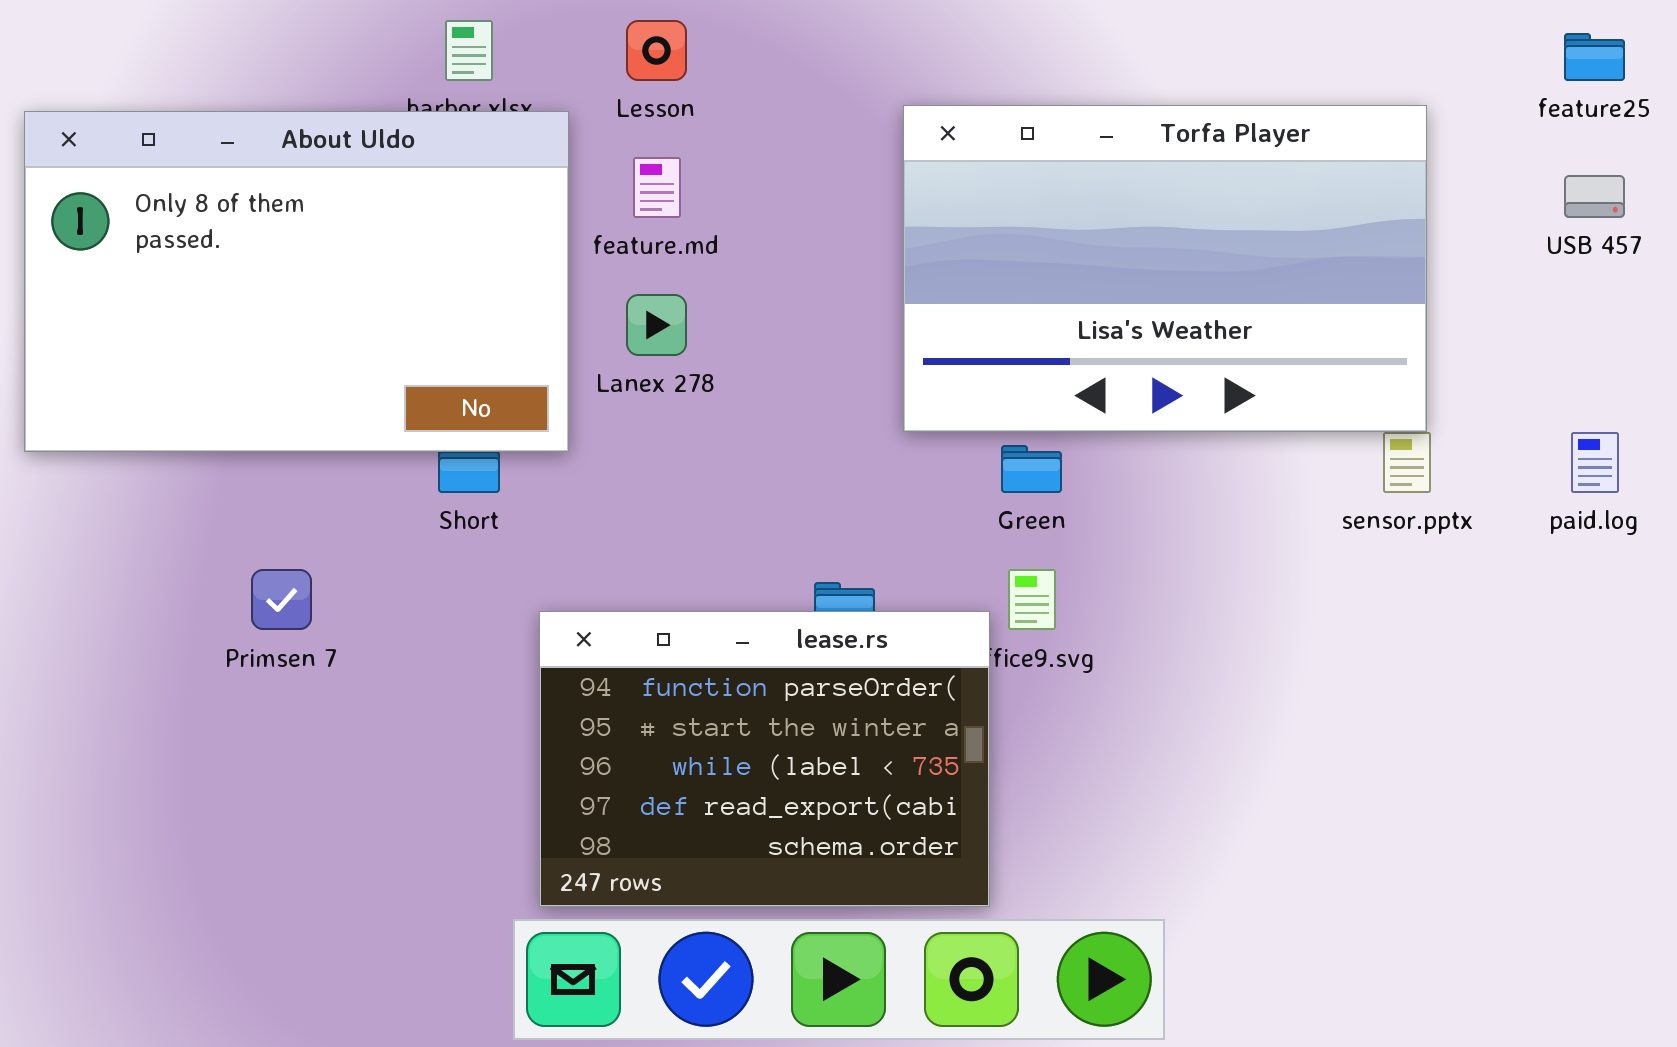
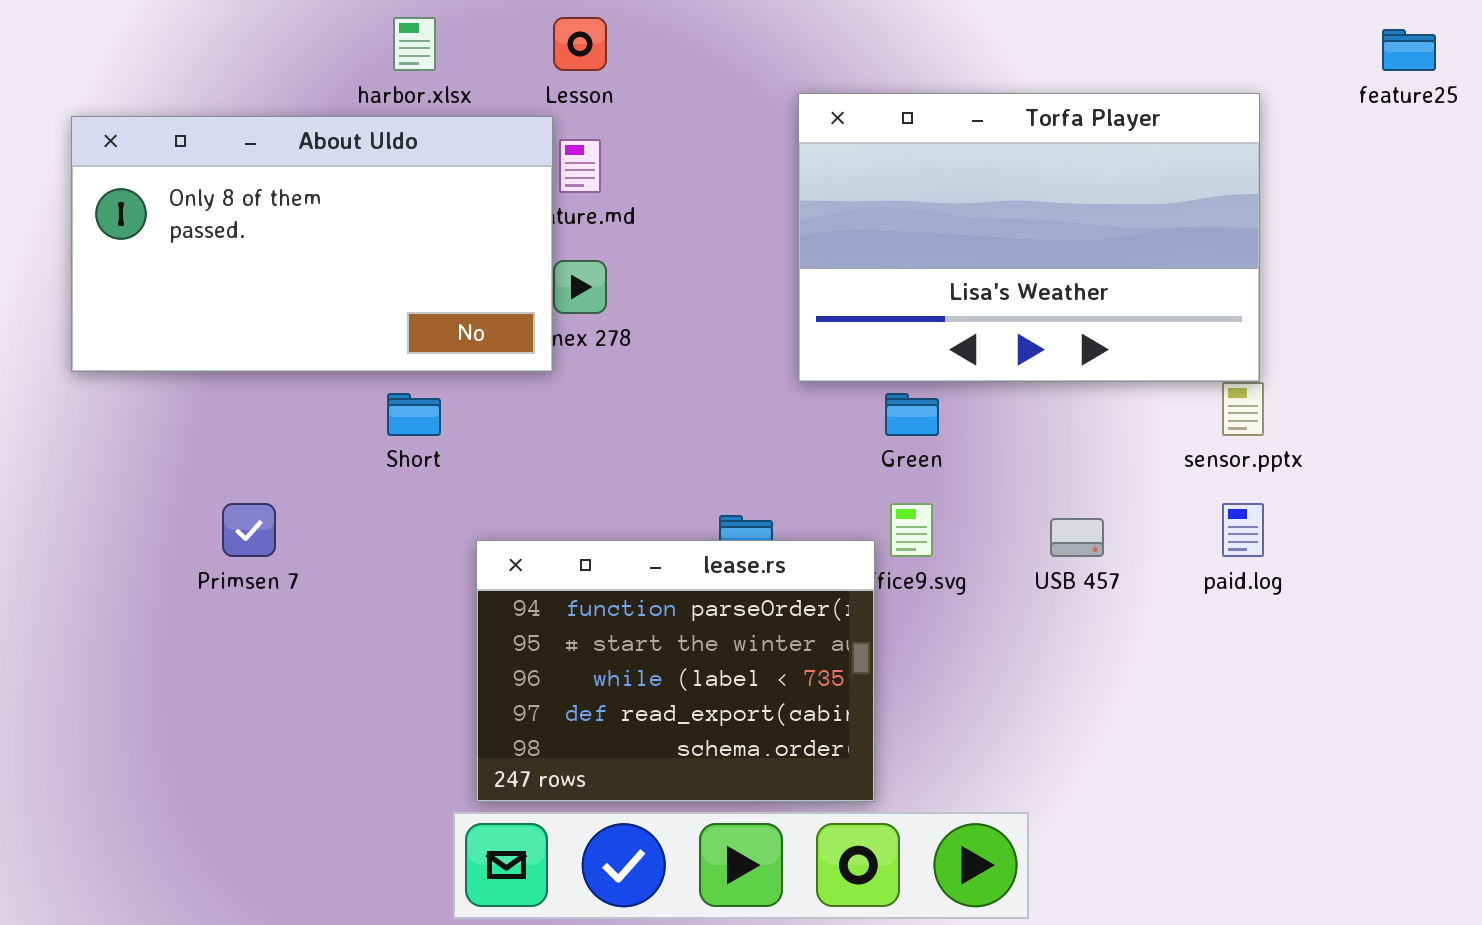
About Uldo: [24,111,569,452] -> [71,116,553,372], moved, resized
USB 457: [1564,175,1625,218] -> [1050,518,1104,557], moved
paid.log: [1571,432,1619,493] -> [1222,503,1264,557], moved

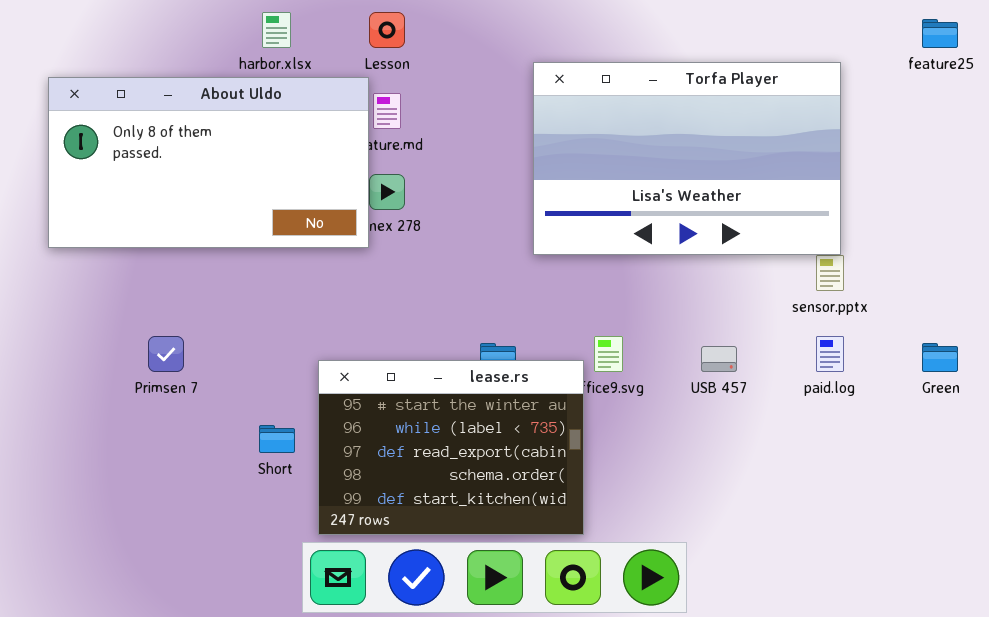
Short: [387,393,441,436] -> [259,425,295,453], moved
Green: [885,393,939,436] -> [922,343,958,372], moved
lease.rs: [476,540,875,802] -> [318,360,584,535], scrolled down 1 row

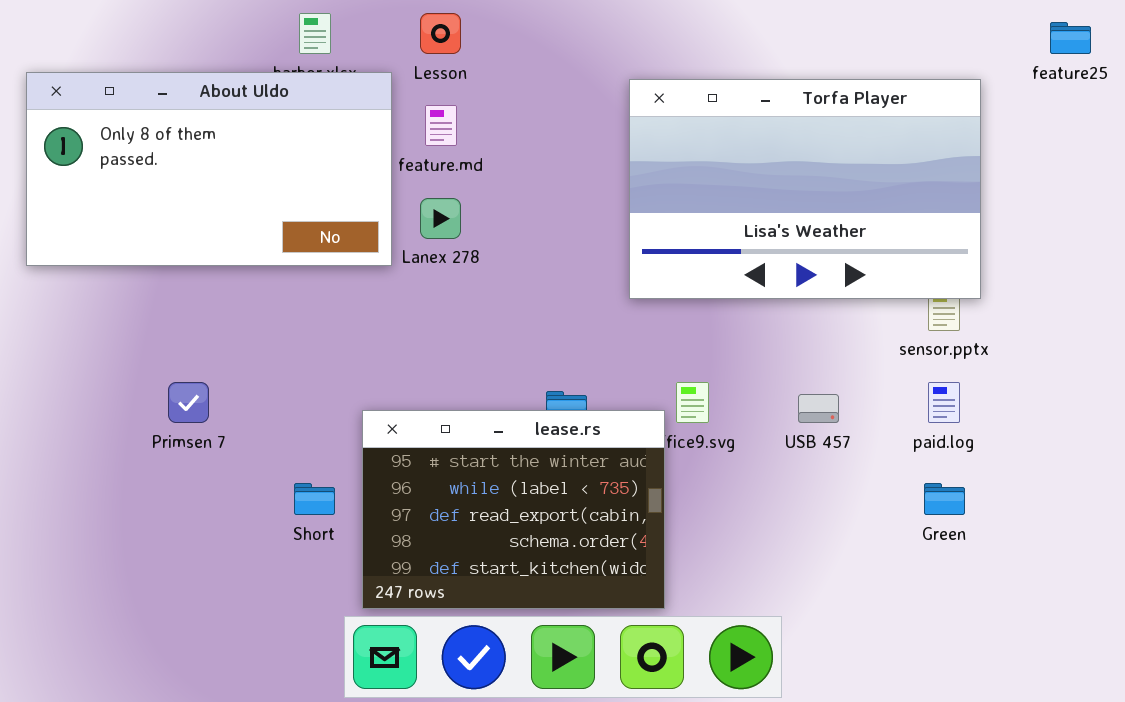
Torfa Player: [533,62,841,255] -> [629,79,981,299], moved
About Uldo: [48,77,369,248] -> [26,72,392,266], moved
Green: [922,343,958,372] -> [924,483,965,515], moved

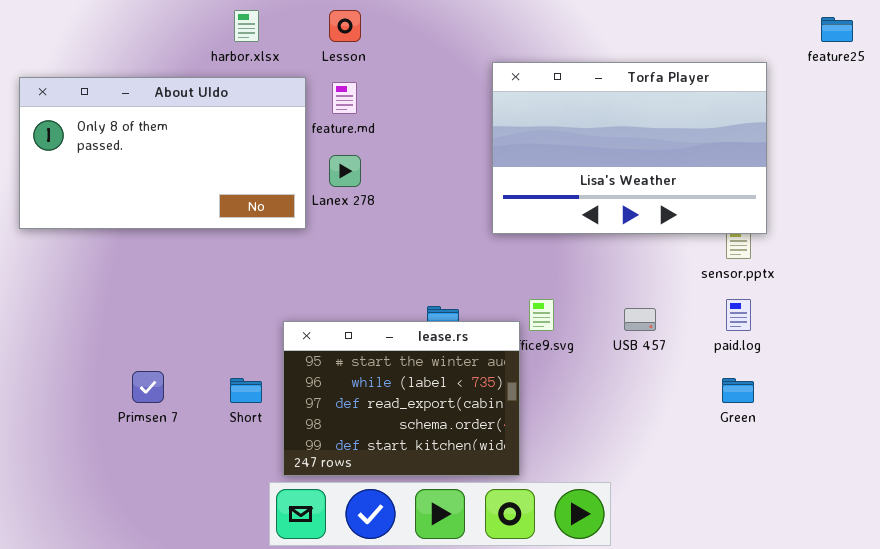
About Uldo: [26,72,392,266] -> [19,77,306,229], moved
Primsen 7: [168,382,209,423] -> [132,371,164,403], moved

